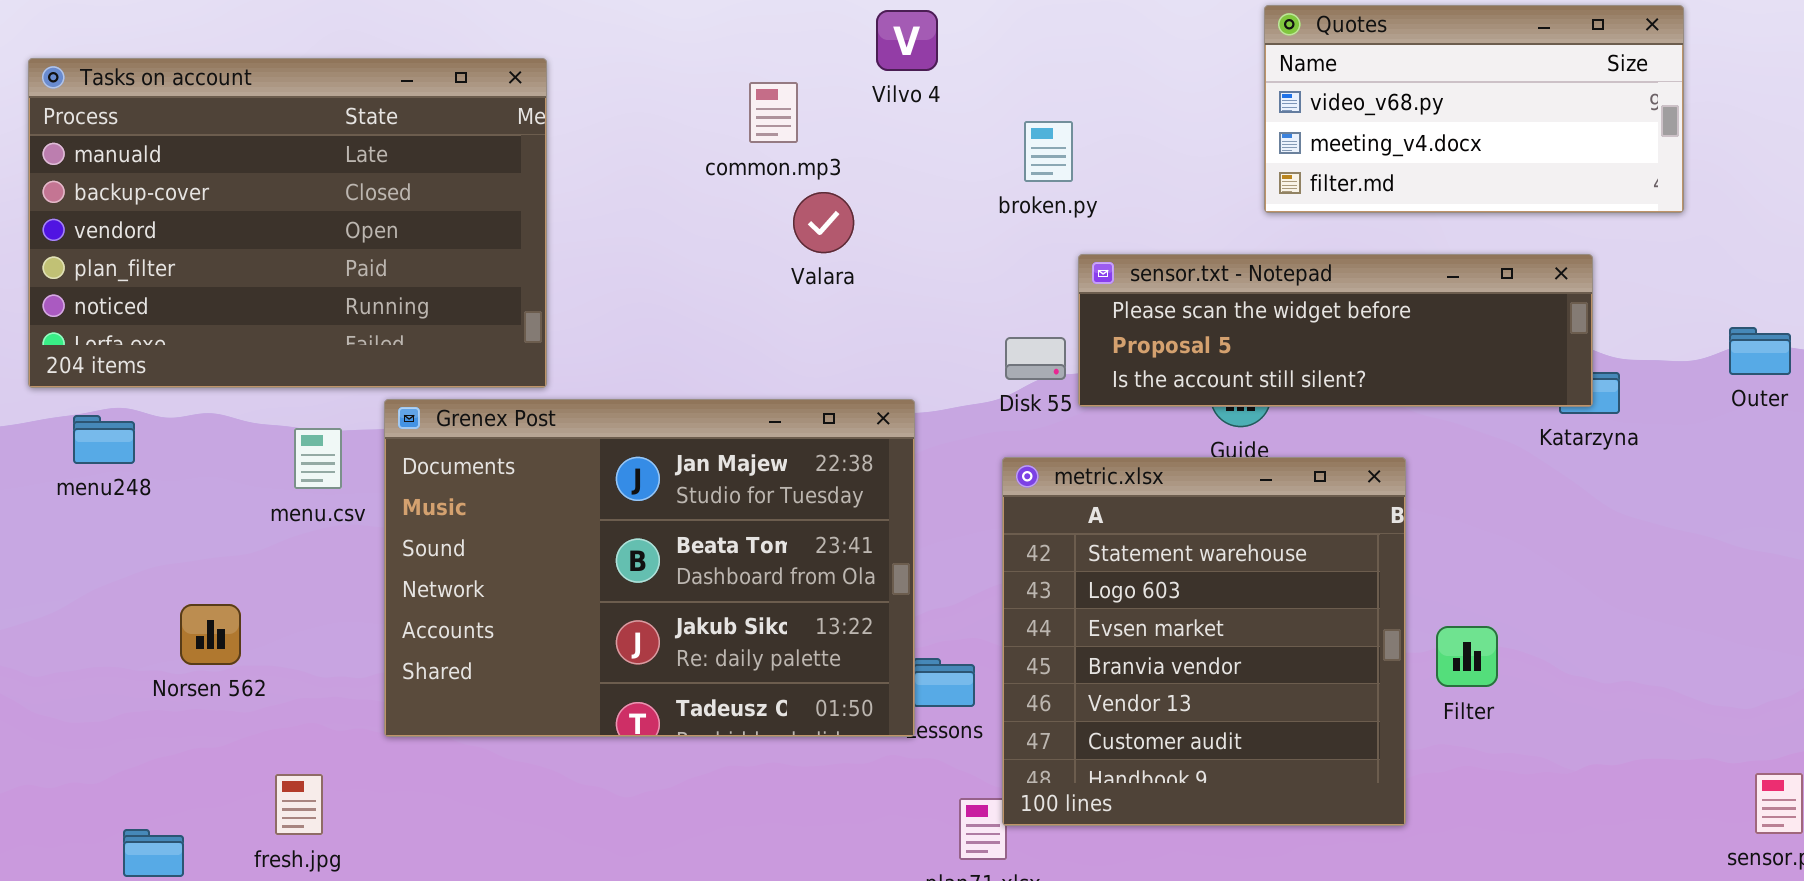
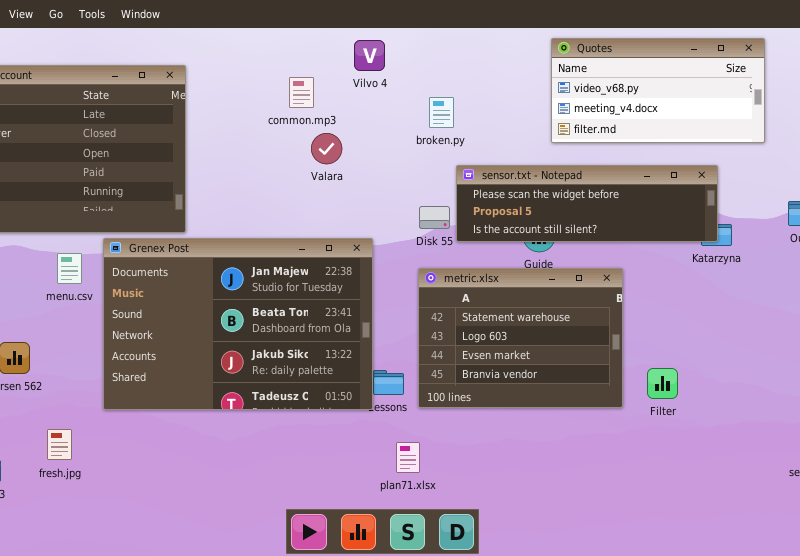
metric.xlsx: [1002,457,1406,826] -> [418,268,623,408], resized
Filter: [1436,626,1498,687] -> [647,368,678,399], moved

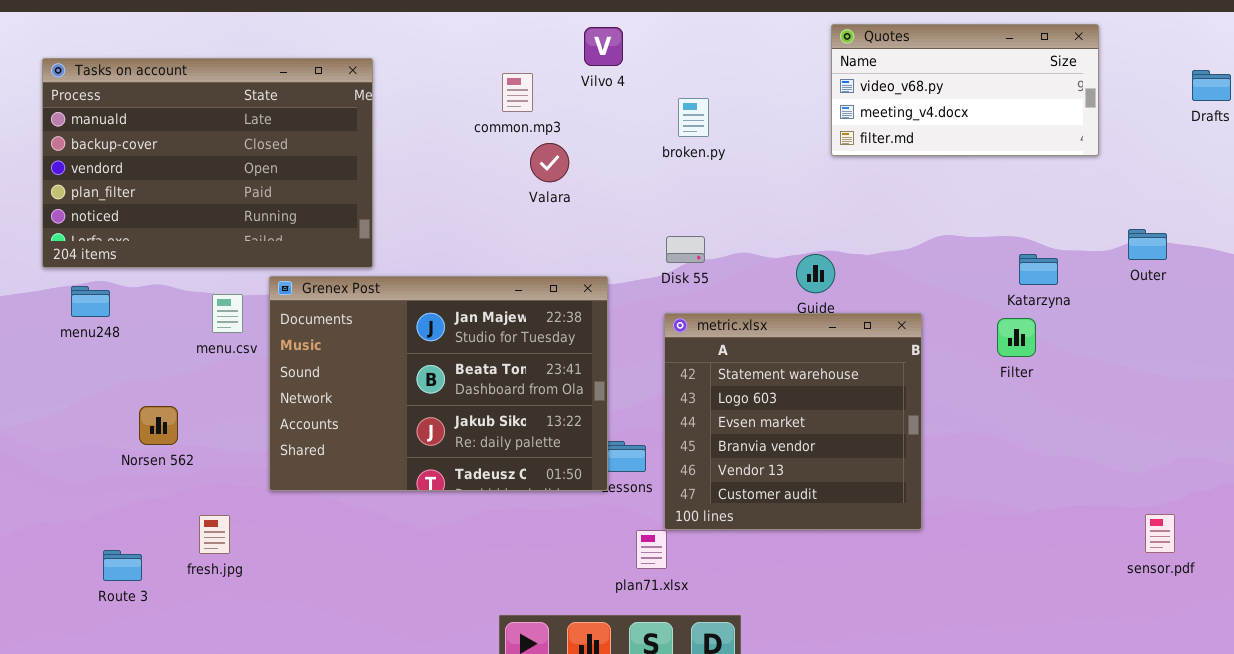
sensor.txt - Notepad: [456,165,718,242] -> none, closed
metric.xlsx: [418,268,623,408] -> [664,313,922,530], resized
Filter: [647,368,678,399] -> [997,318,1036,357], moved

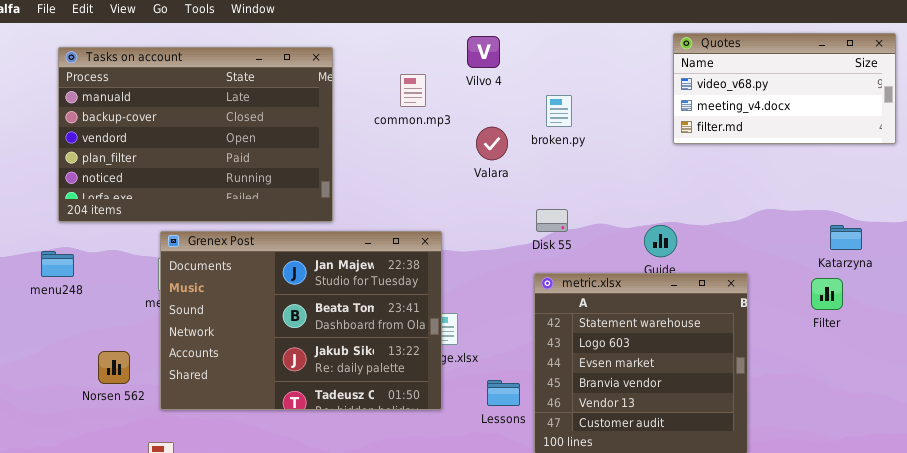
Tasks on account: [42,58,373,268] -> [58,47,333,222], moved
Valara: [530,143,569,182] -> [476,127,508,160], moved
Grenex Post: [269,276,608,491] -> [160,231,442,410], moved

